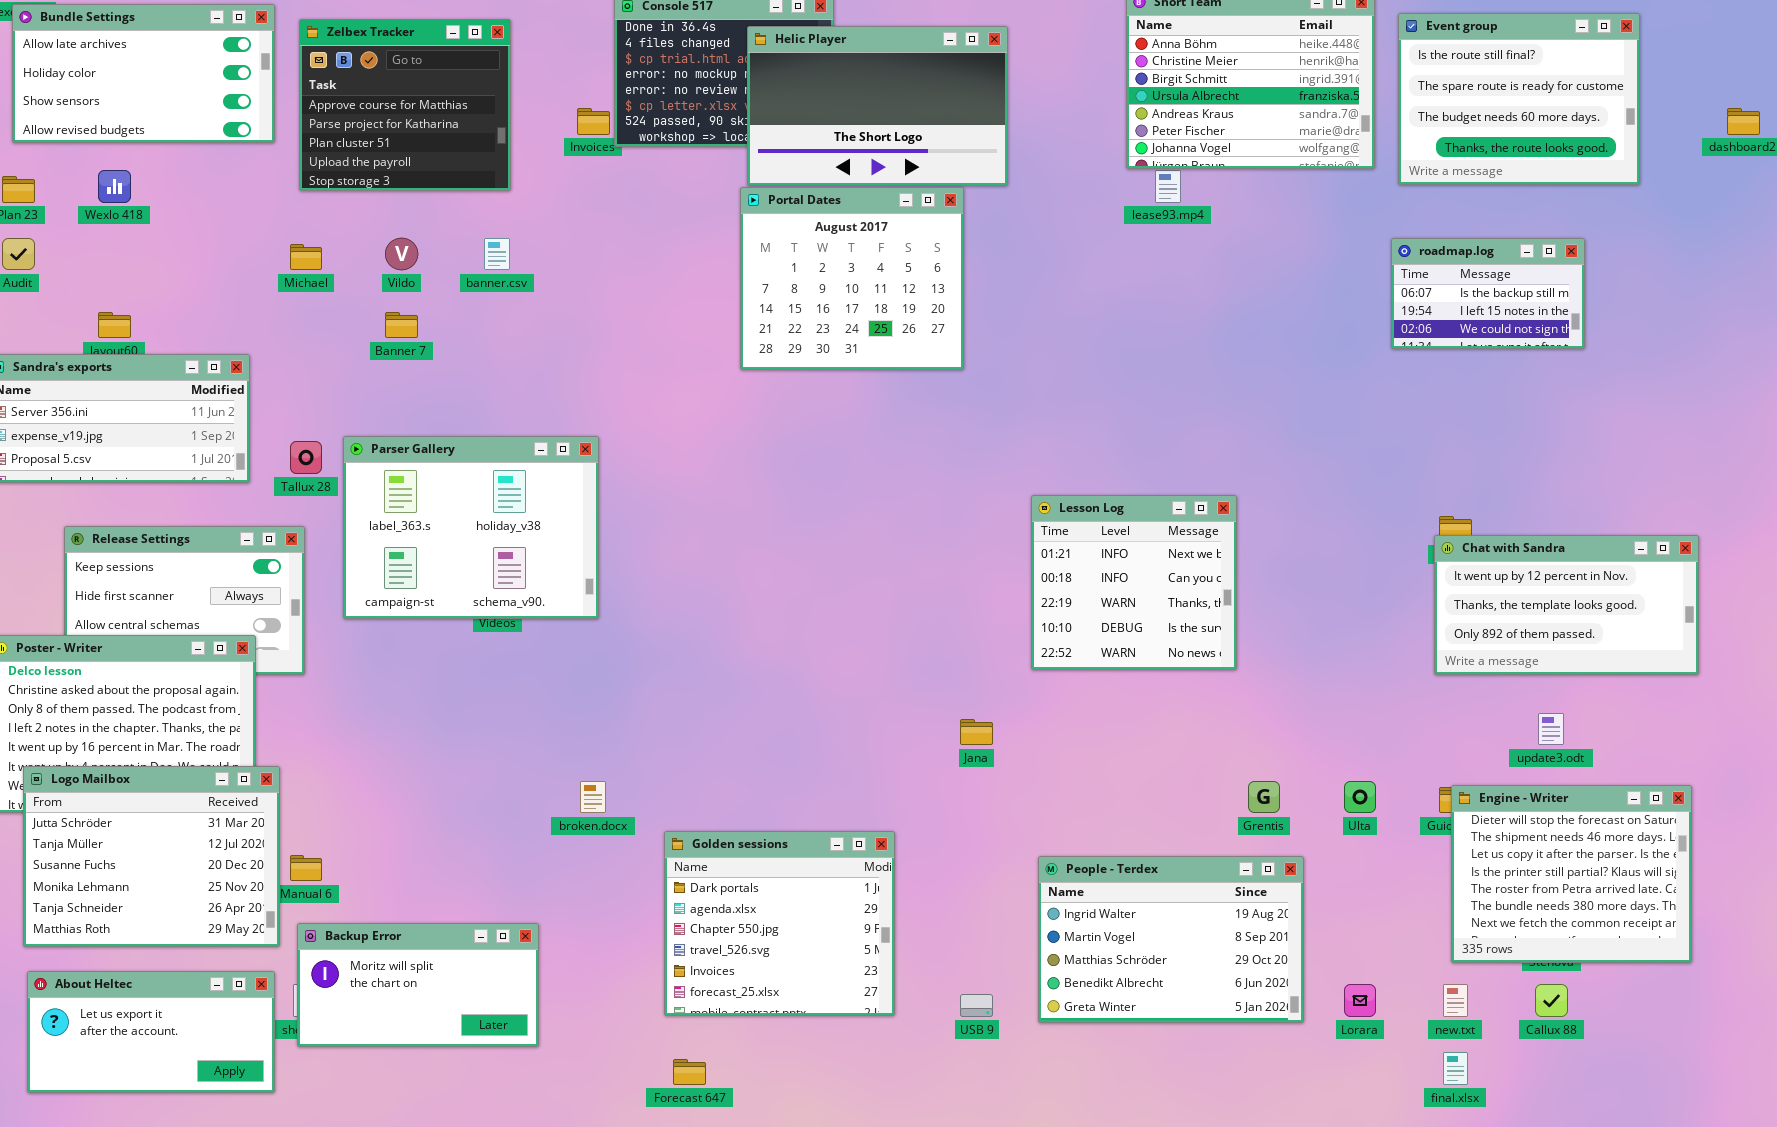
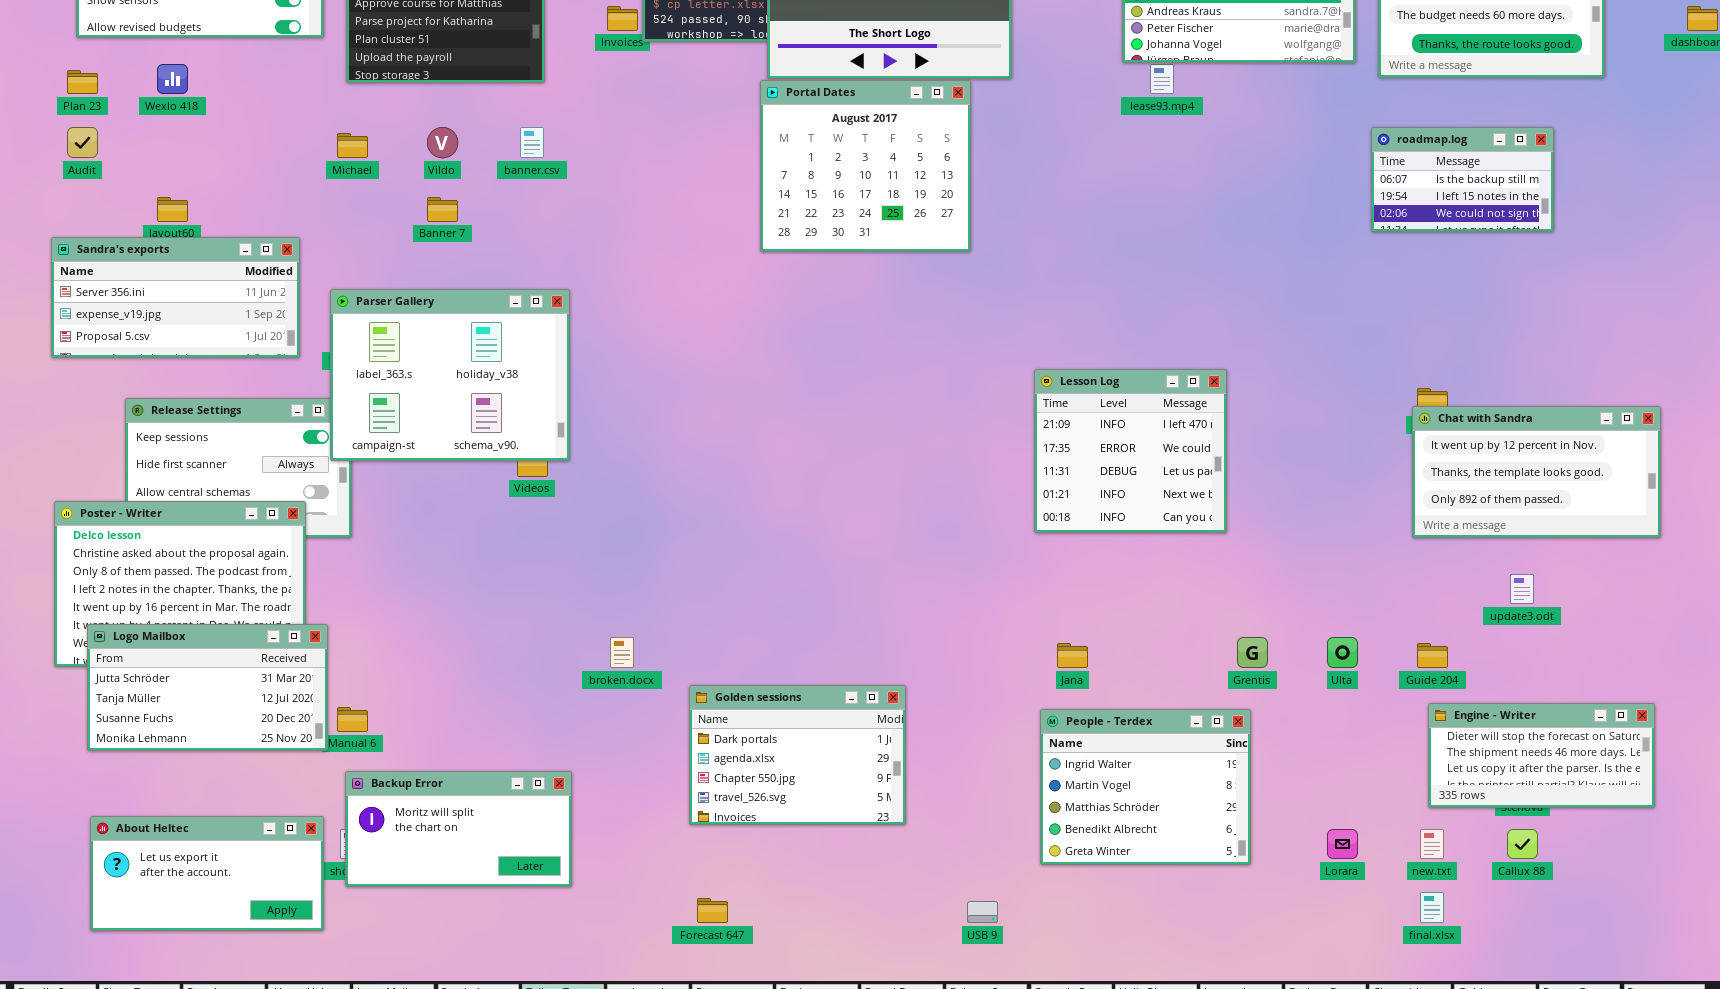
Parser Gallery: [343,436,599,619] -> [330,289,570,461], moved
Lesson Log: [1031,495,1237,670] -> [1034,369,1227,533], scrolled up 3 rows
Jana: [960,719,993,745] -> [1057,643,1088,668], moved
Logo Mailbox: [23,766,280,947] -> [87,624,328,751], resized
Engine - Writer: [1451,785,1692,963] -> [1428,703,1655,808], resized
Golden sessions: [664,831,895,1016] -> [689,685,906,825], resized
People - Terdex: [1038,856,1304,1023] -> [1040,709,1251,865], resized
USB 9: [960,994,993,1017] -> [967,901,998,923], moved

